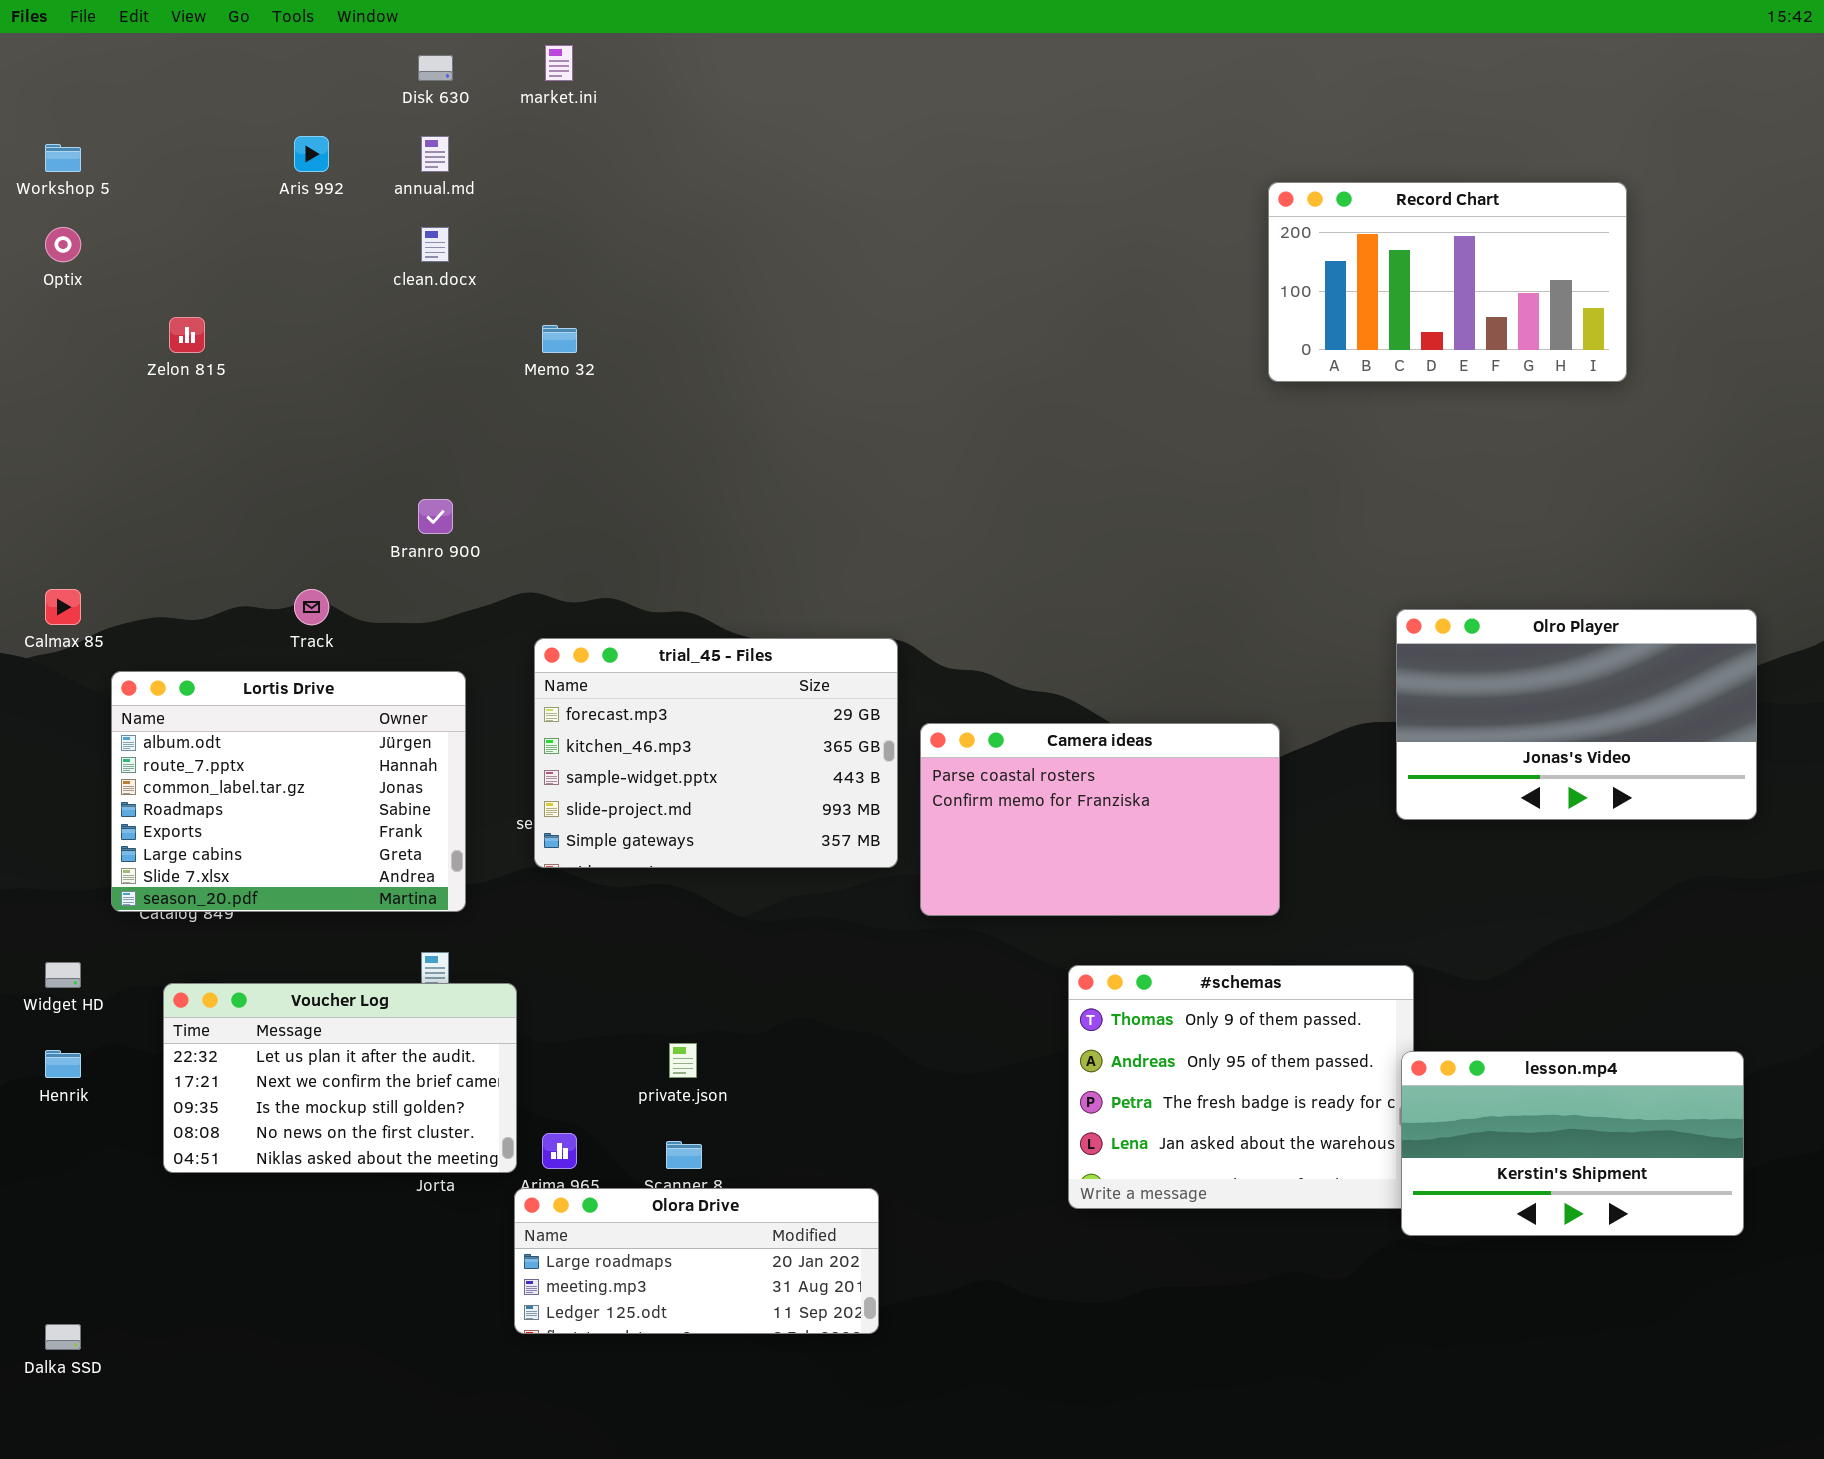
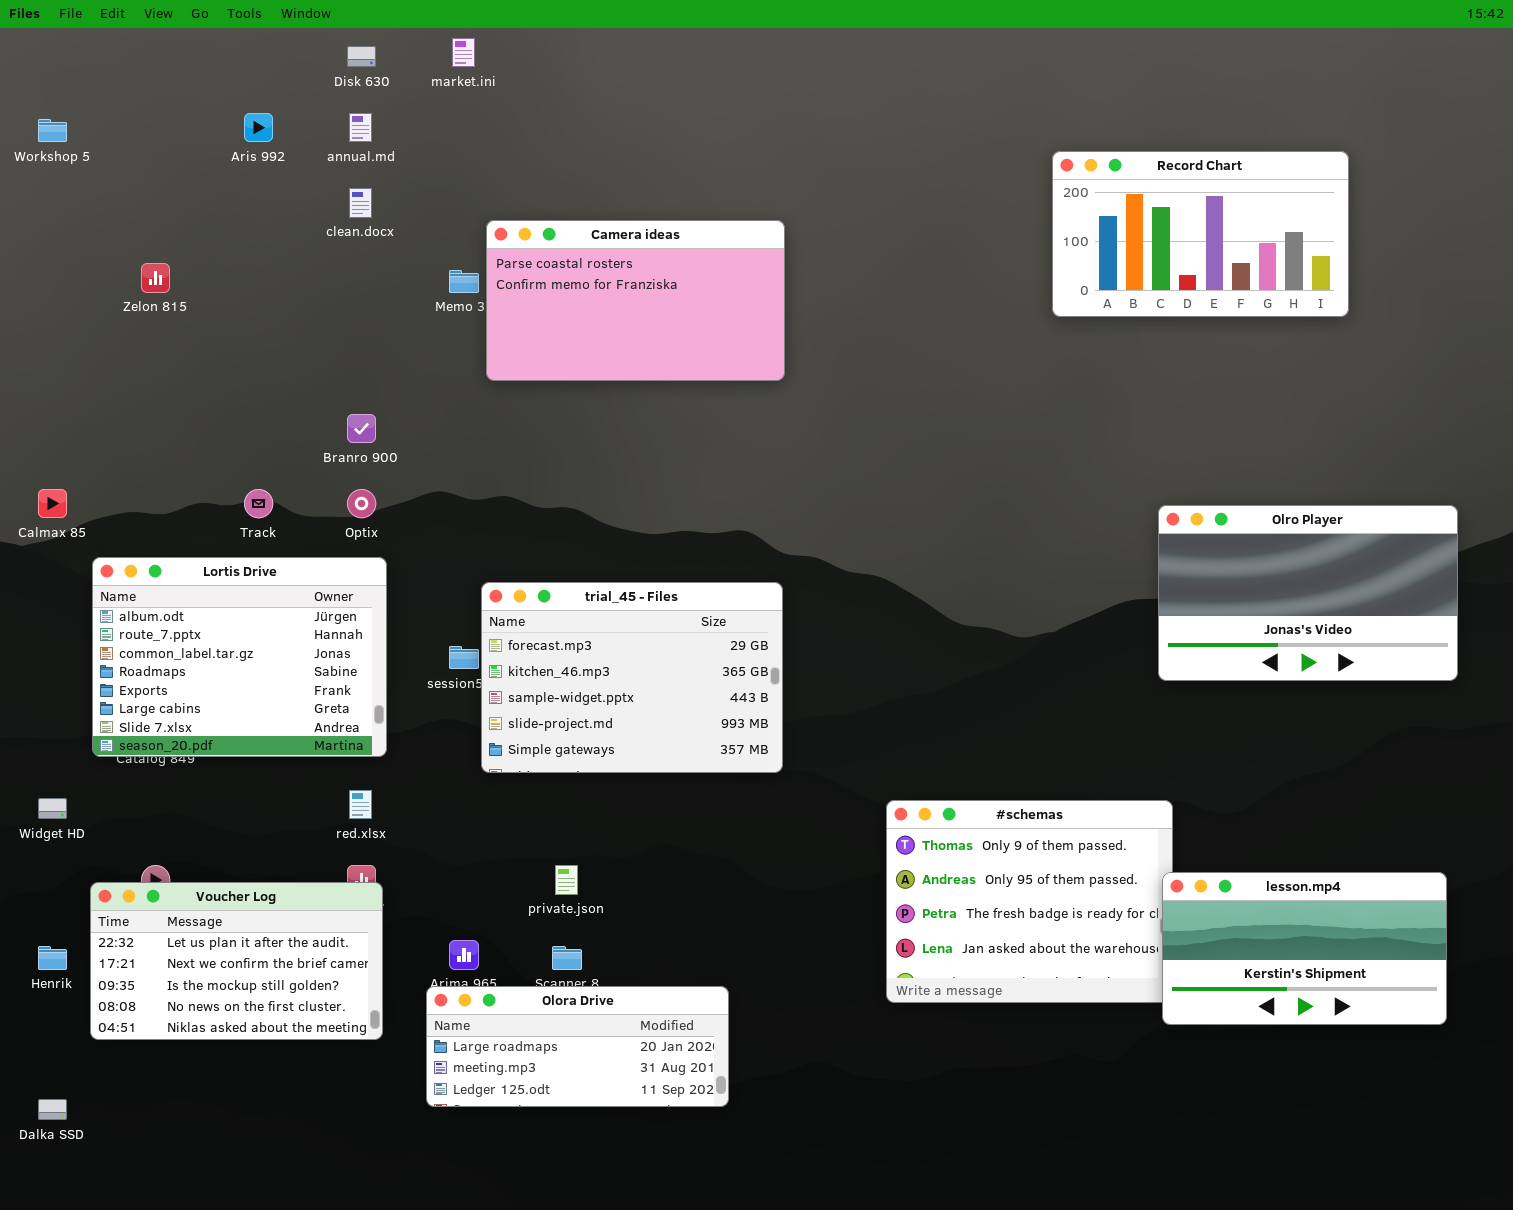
Optix: [45,227,81,262] -> [347,489,376,518], moved
trial_45 - Files: [534,638,898,868] -> [481,582,783,773], moved
Camera ideas: [920,723,1280,916] -> [486,220,785,381], moved
Voucher Log: [163,983,517,1173] -> [90,882,383,1040], moved
Henrik: [45,1050,81,1078] -> [38,946,67,970], moved

